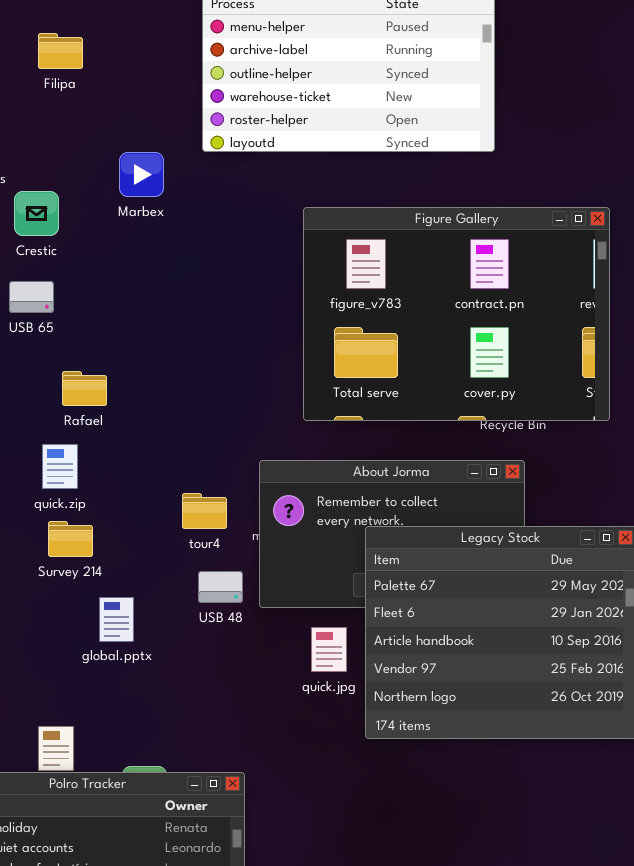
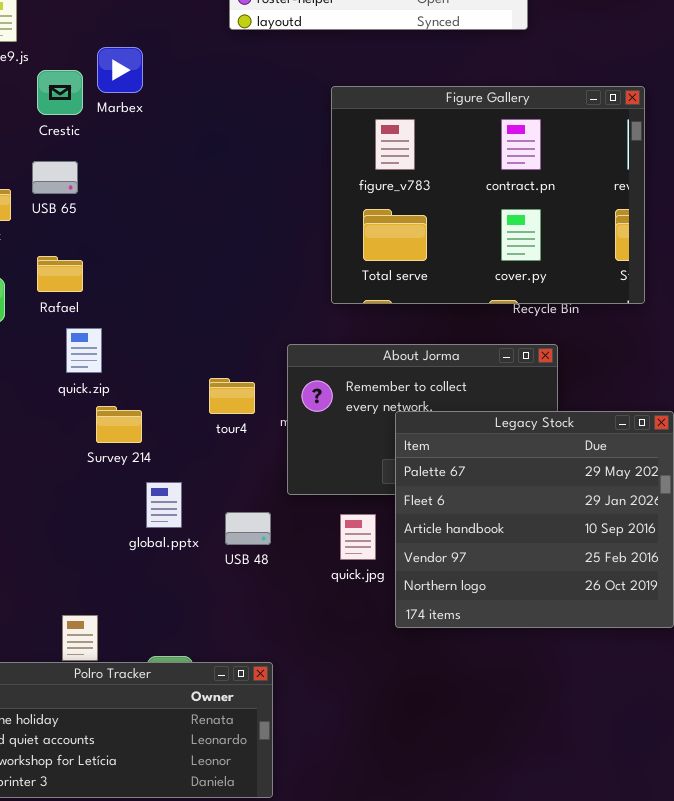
Marbex: [119,152,164,197] -> [97,47,143,93], moved
Rafael: [62,371,107,406] -> [37,256,83,292], moved
Survey 214: [48,521,93,557] -> [96,406,142,443], moved
USB 48: [198,571,243,603] -> [225,512,271,545], moved
global.pptx: [99,597,134,642] -> [146,482,182,528], moved

